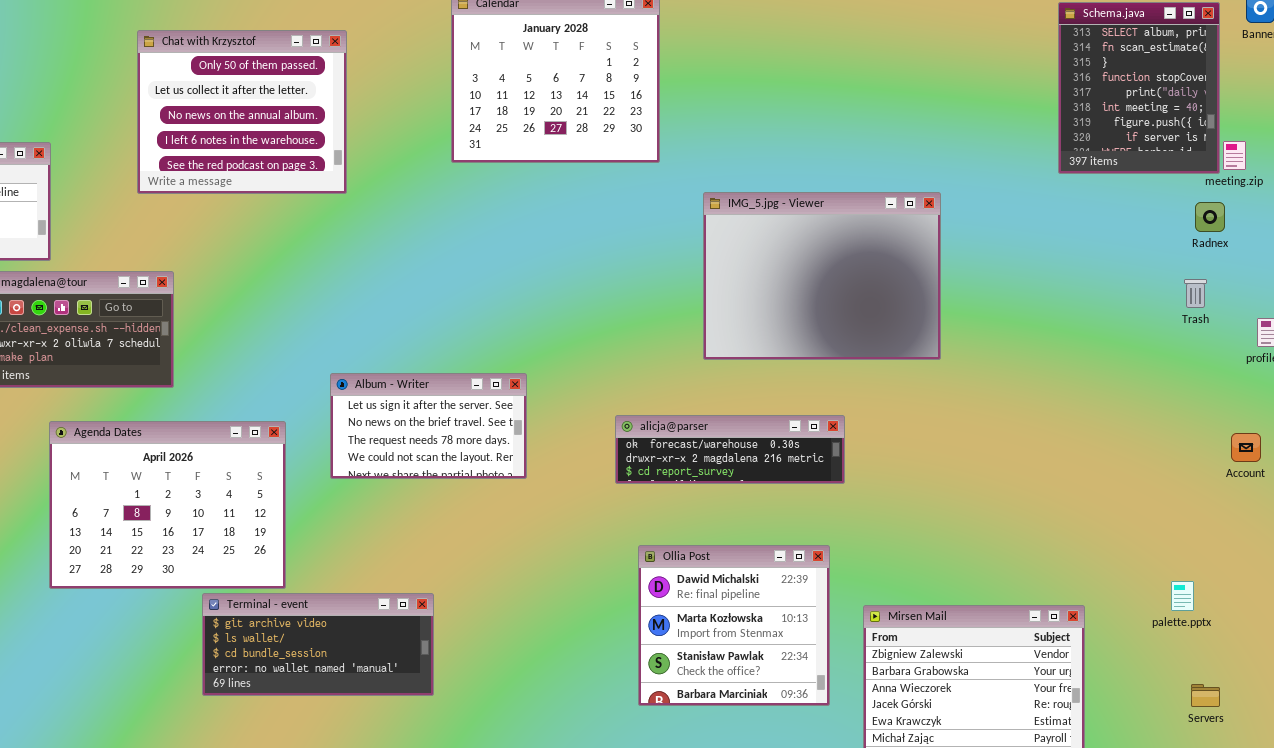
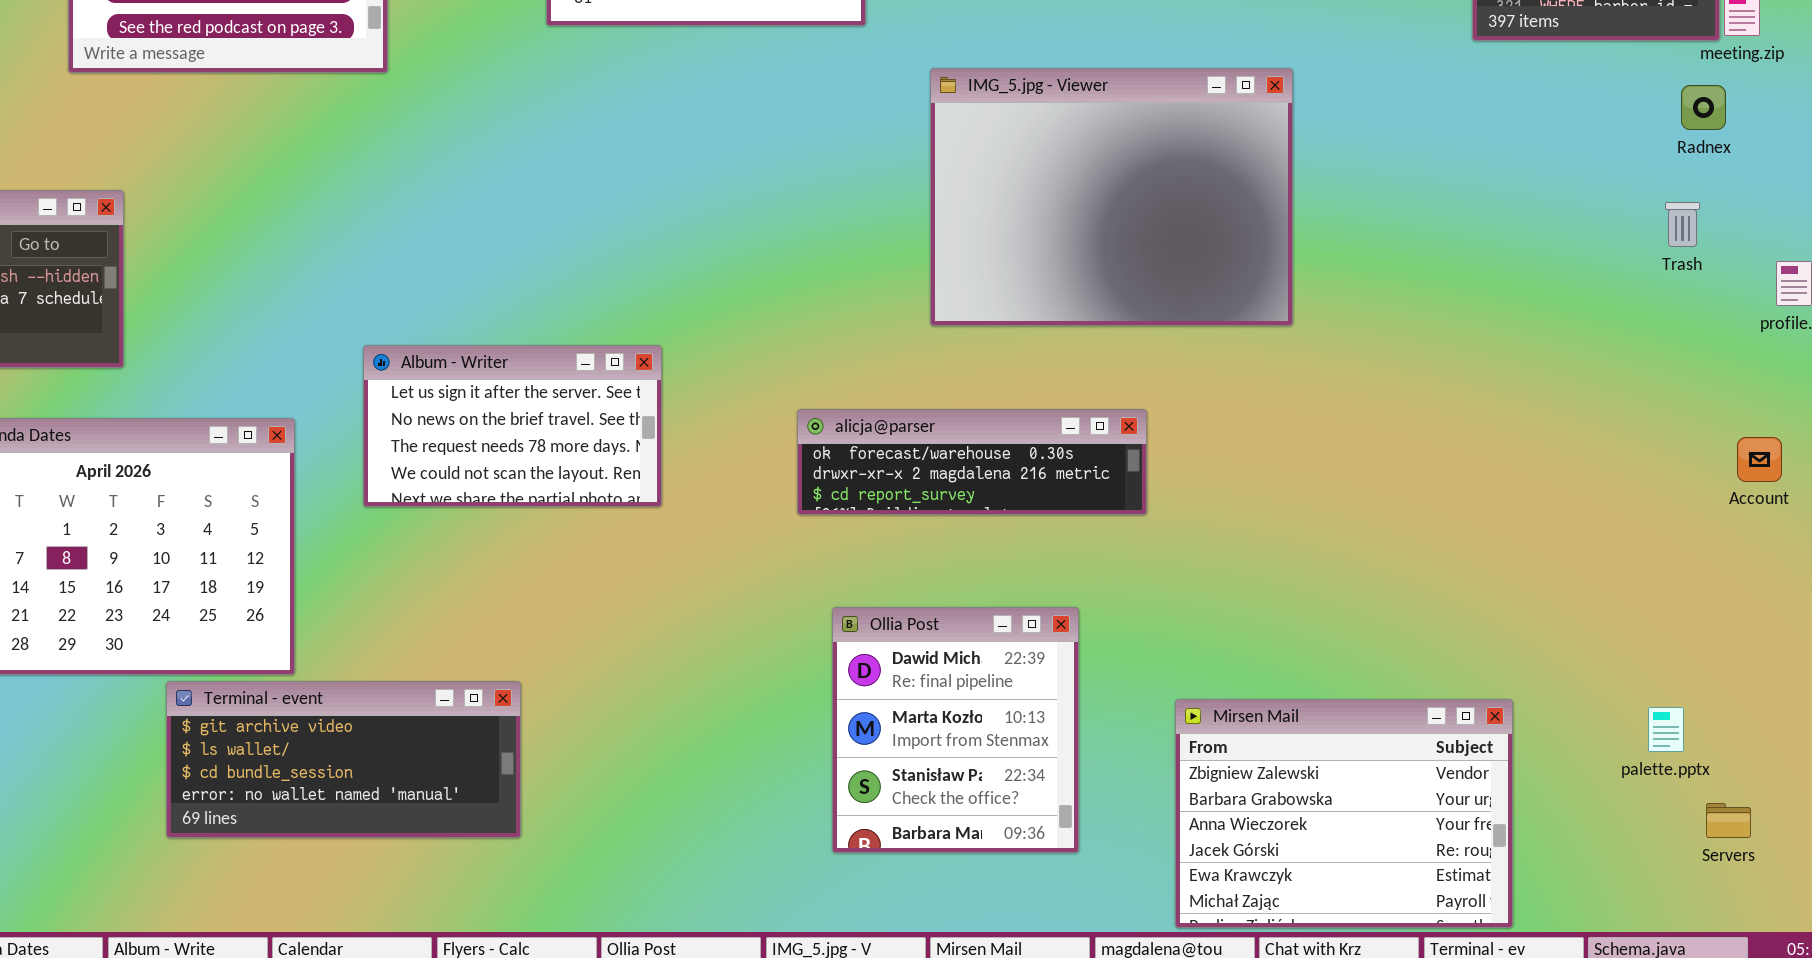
Ollia Post: [638,545,830,706] -> [832,607,1079,853], resized
palette.pptx: [1171,581,1194,611] -> [1648,707,1684,752], moved
Servers: [1191,684,1220,707] -> [1706,803,1751,838], moved

